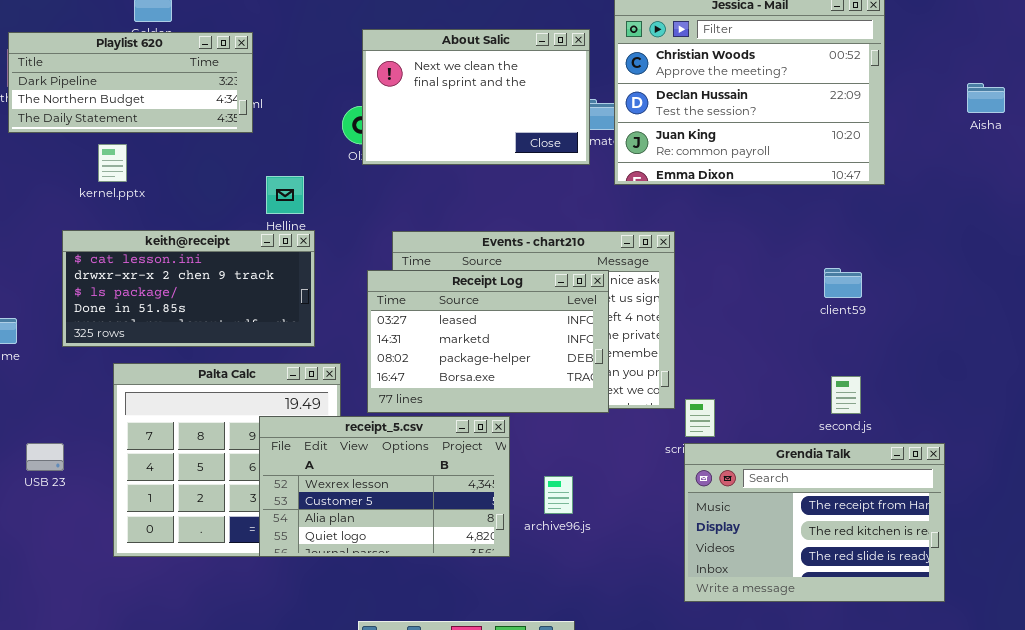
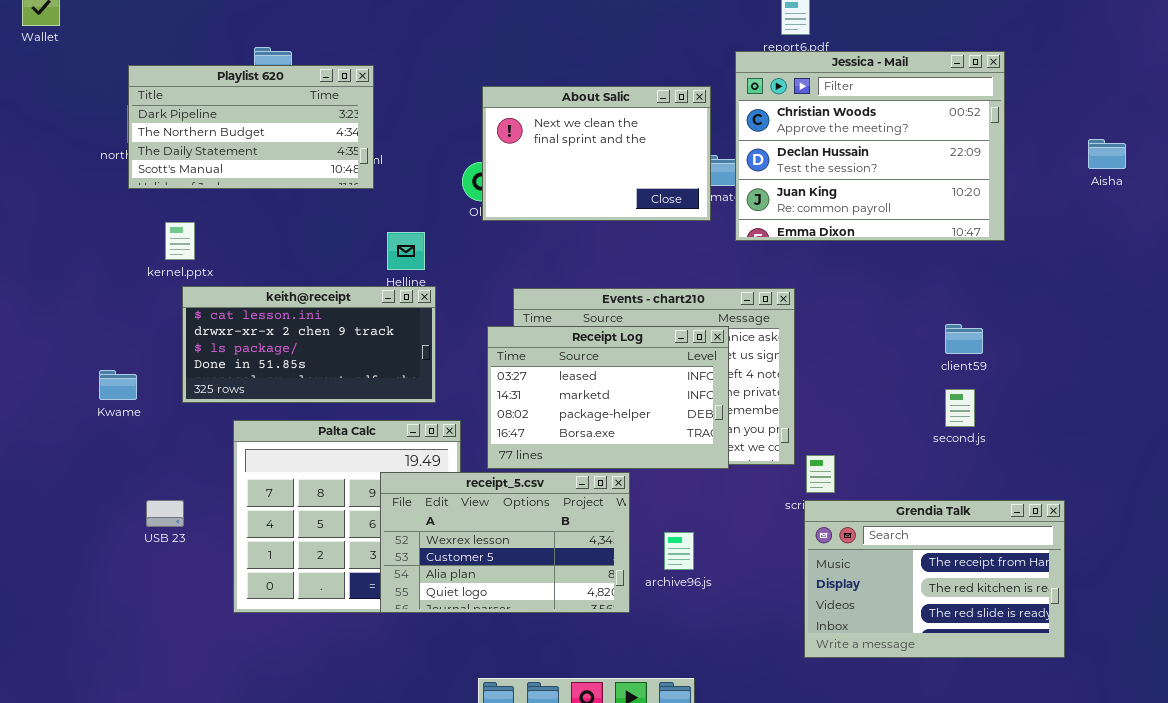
Playlist 620: [8,32,253,133] -> [128,65,374,189], resized
kernel.pptx: [98,144,127,182] -> [165,222,195,260], moved
second.js: [831,376,861,414] -> [945,389,975,427], moved

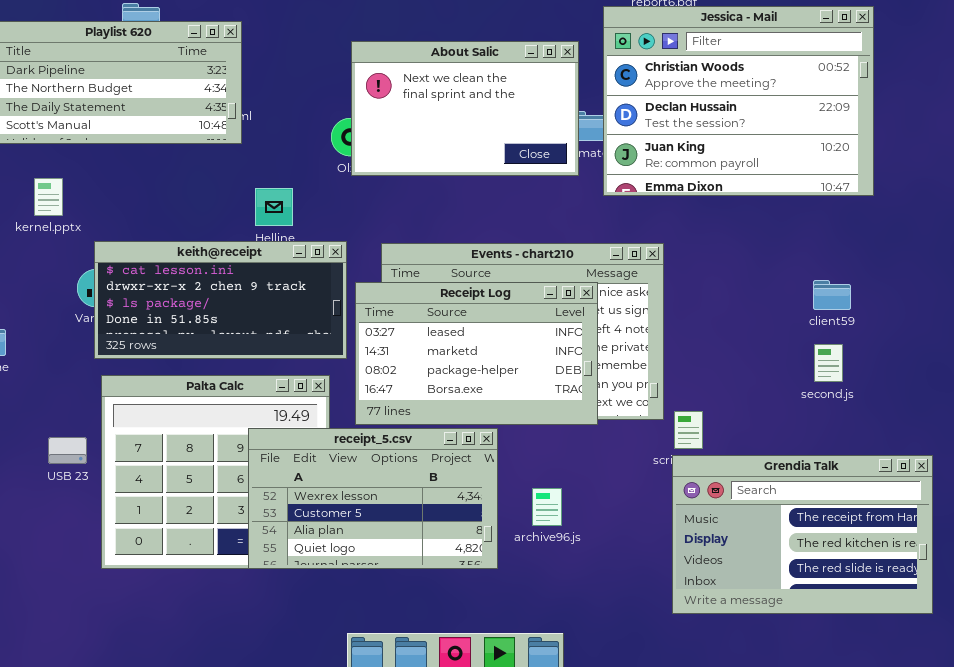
keith@receipt: [182,286,436,403] -> [94,241,347,359], moved
USB 23: [146,500,184,527] -> [48,437,87,464], moved

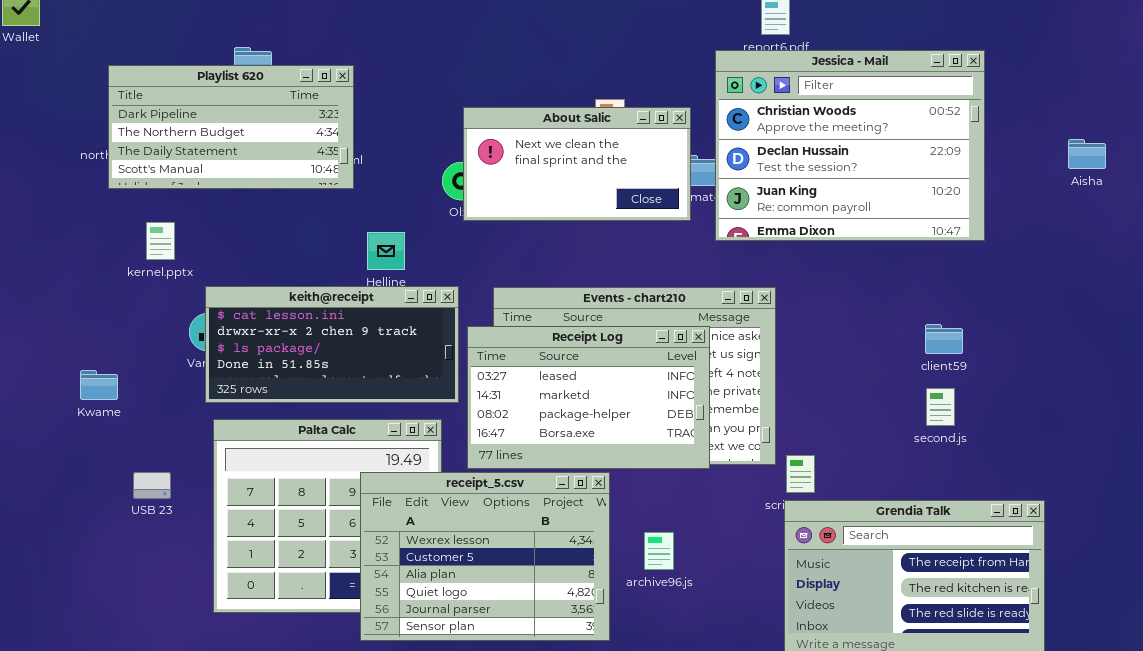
About Salic: [351,41,579,176] -> [463,107,691,221], resized
receipt_5.csv: [248,428,498,569] -> [360,472,610,641], resized
USB 23: [48,437,87,464] -> [133,472,171,499], moved

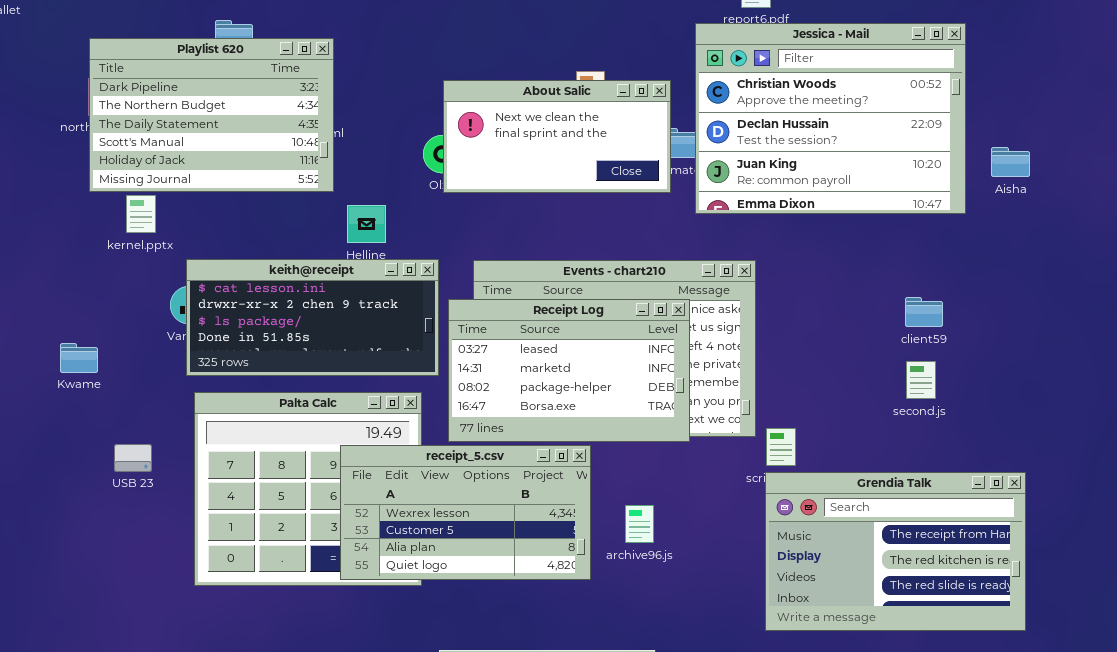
Playlist 620: [108,65,354,189] -> [89,38,334,192], resized
Aisha: [1068,139,1106,169] -> [991,147,1030,177], moved
receipt_5.csv: [360,472,610,641] -> [340,445,591,580], resized

